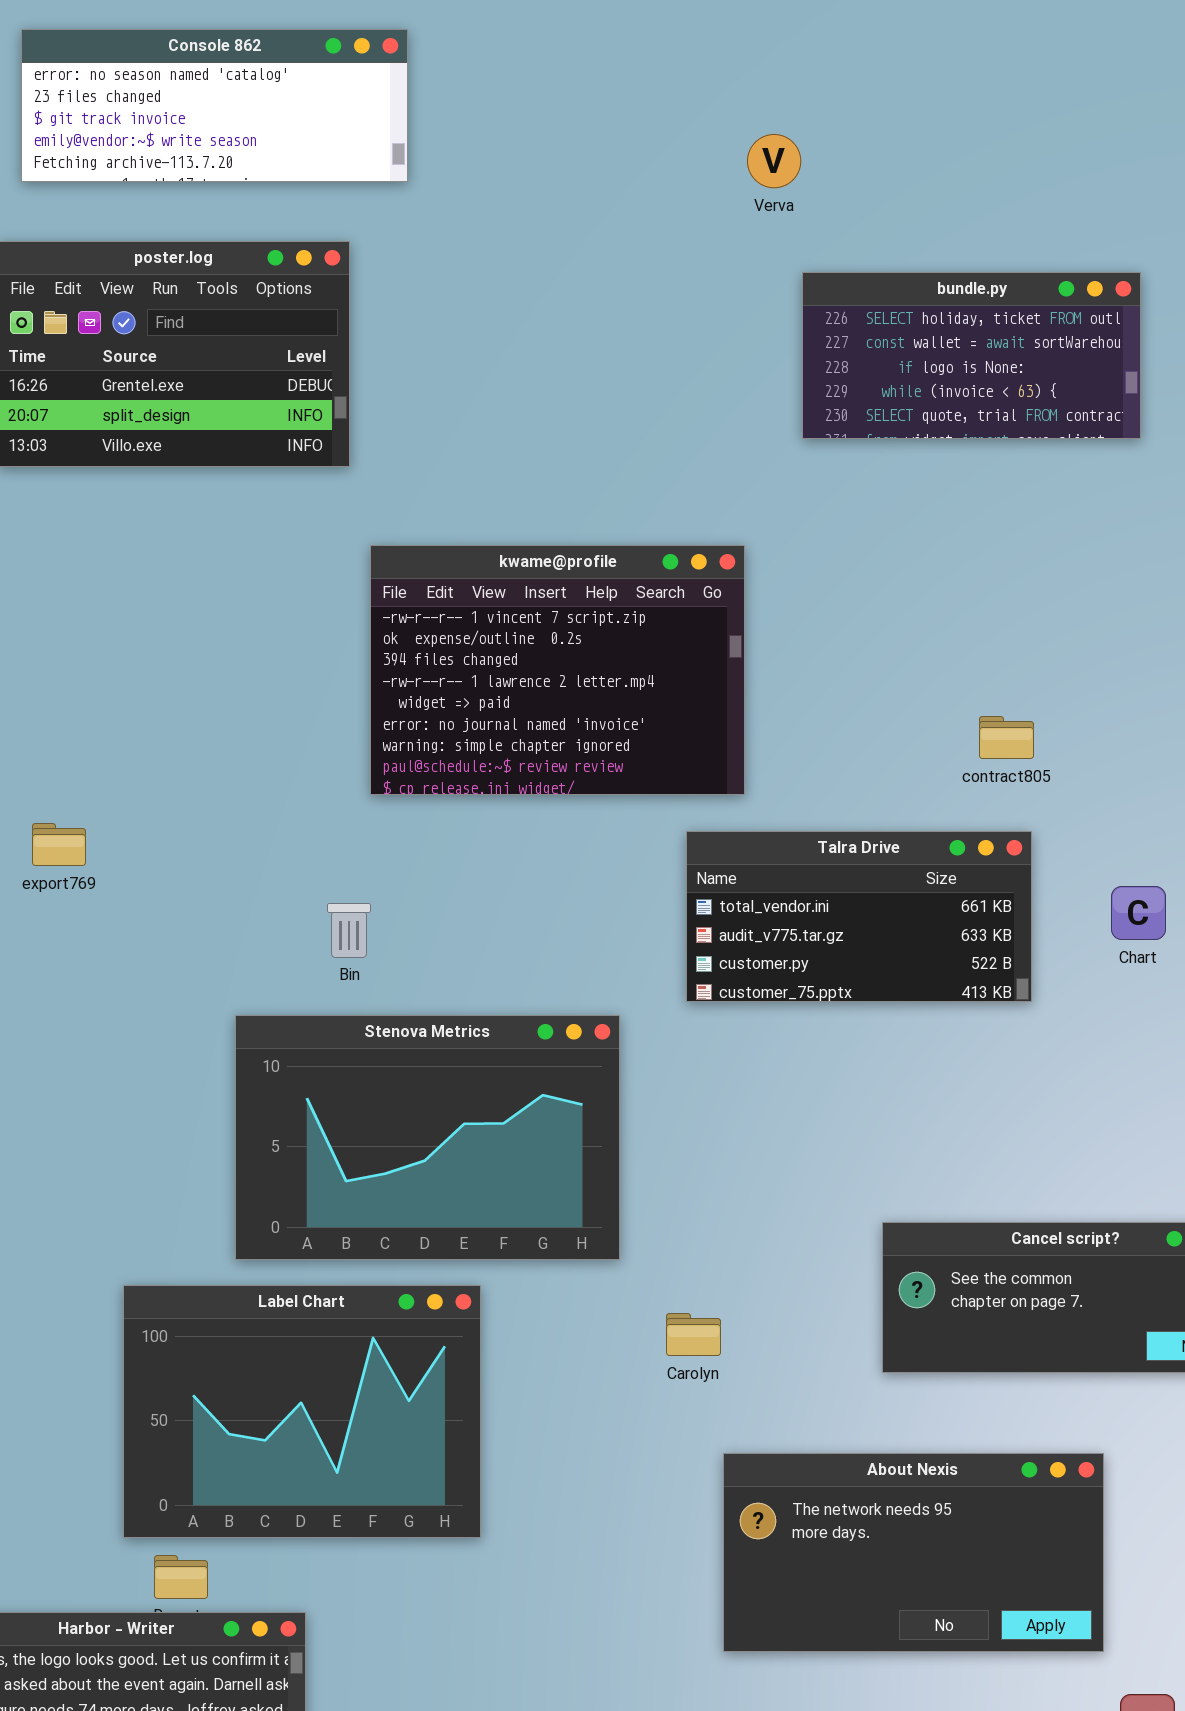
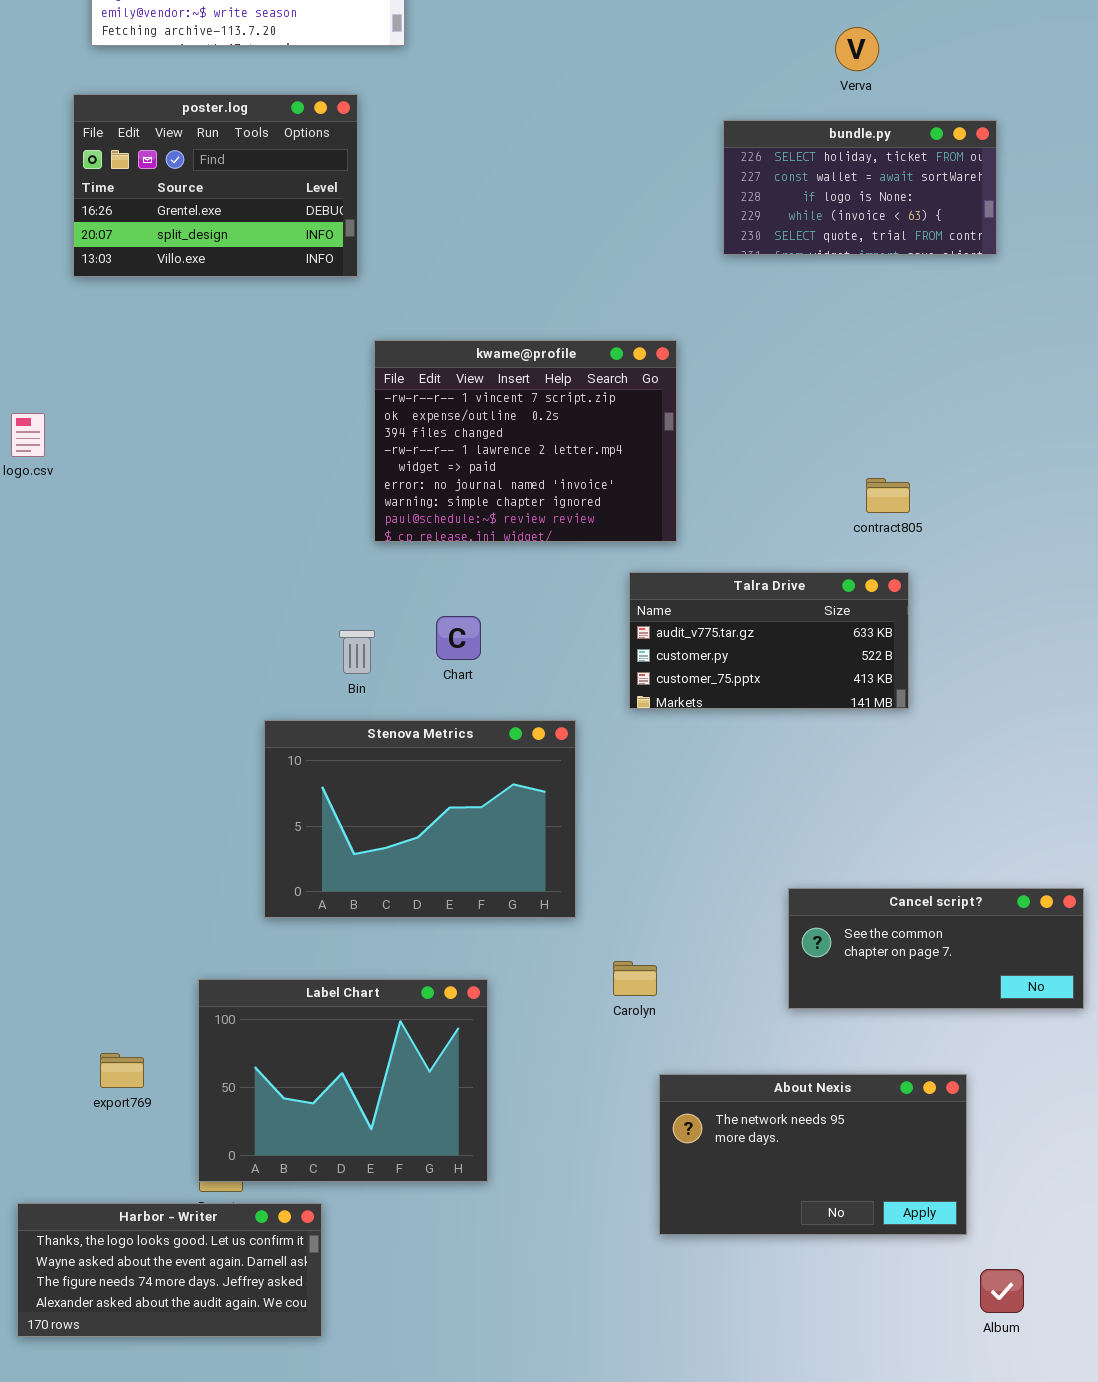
Verva: [747,134,801,188] -> [835,27,879,71], moved
export769: [32,823,86,866] -> [100,1053,144,1088], moved
Talra Drive: [686,831,1032,1002] -> [629,572,909,709], scrolled down 1 row
Chart: [1111,886,1166,940] -> [436,616,481,660], moved
Label Chart: [123,1285,481,1538] -> [198,979,488,1182], moved

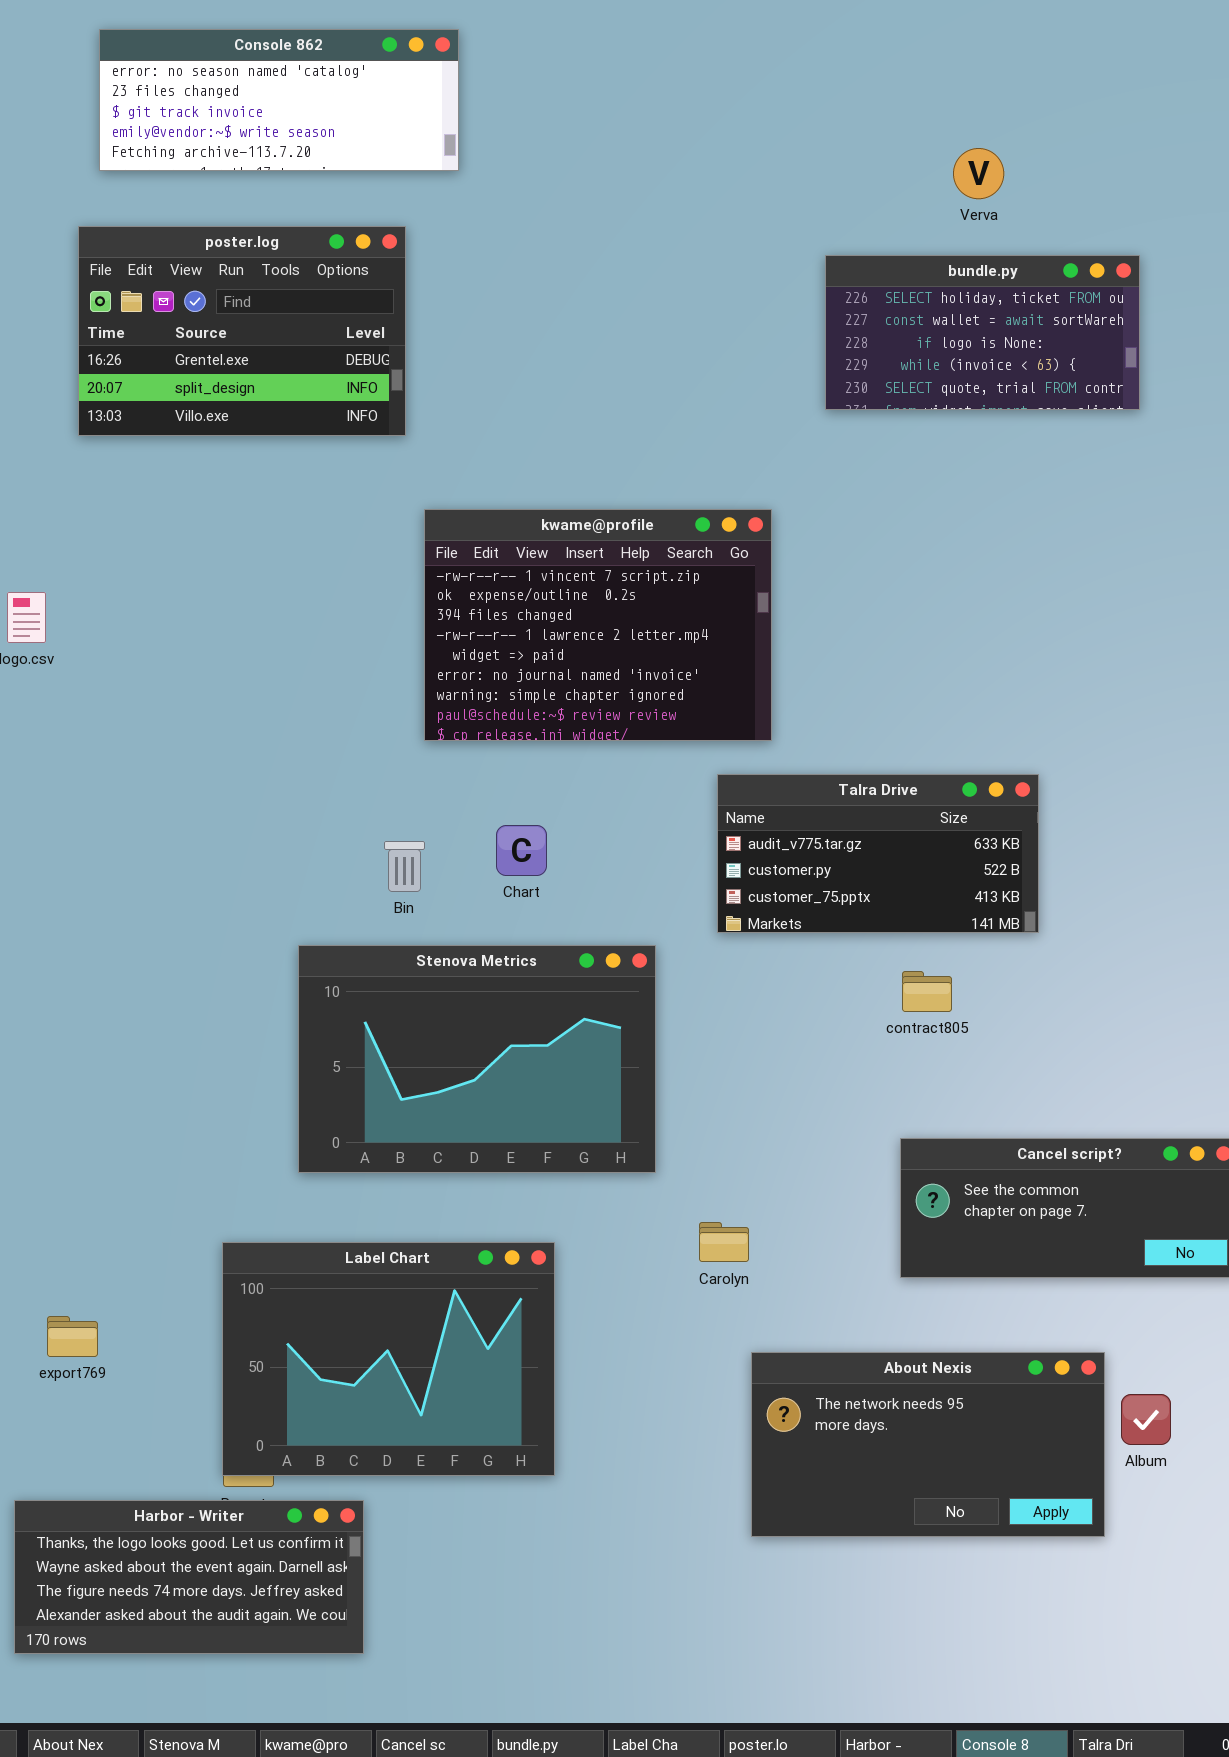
contract805: [866,478,910,513] -> [902,971,952,1012], moved
export769: [100,1053,144,1088] -> [47,1316,98,1357], moved
Album: [980,1269,1024,1313] -> [1121,1394,1171,1445], moved

